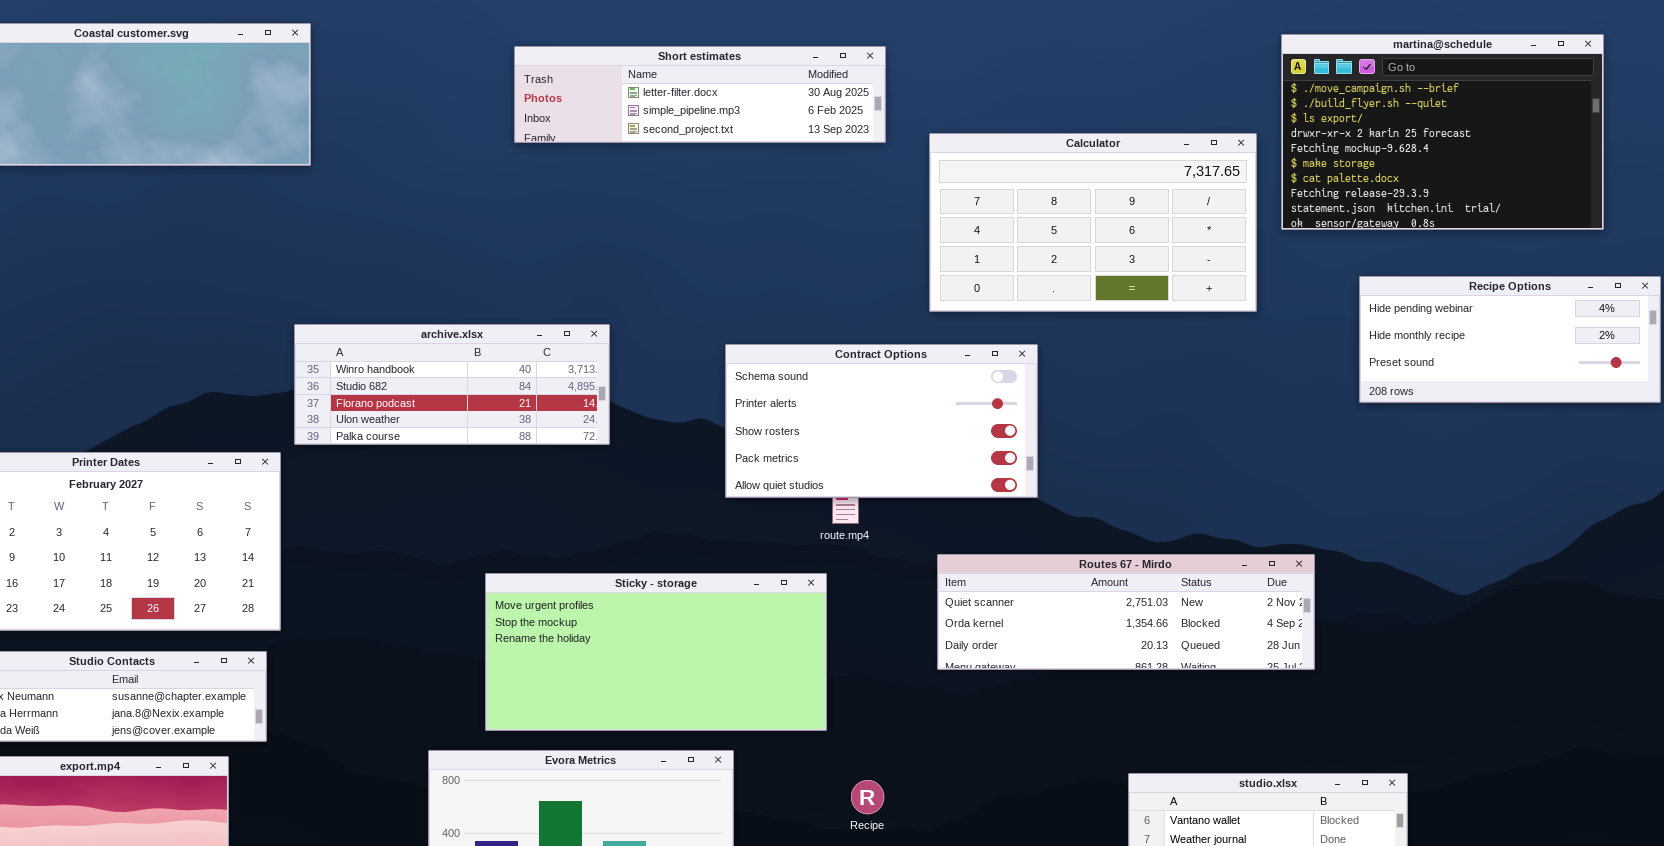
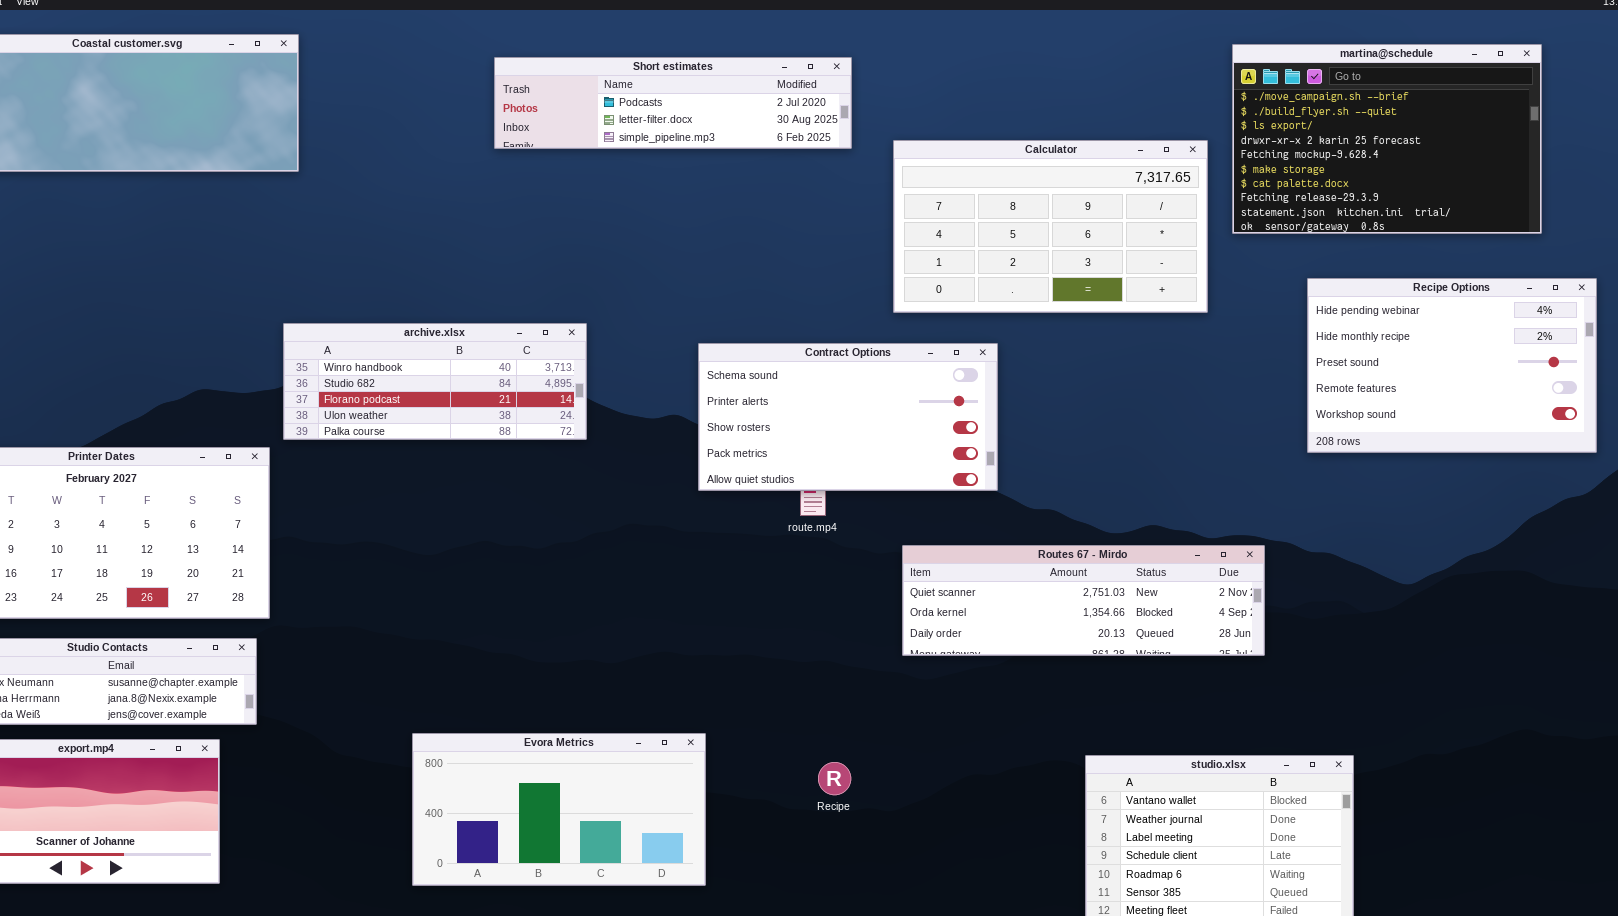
Short estimates: [514,46,886,143] -> [494,57,852,149], scrolled up 1 row
Recipe Options: [1359,276,1661,403] -> [1307,278,1597,453], resized
Sticky - storage: [485,573,827,731] -> none, closed

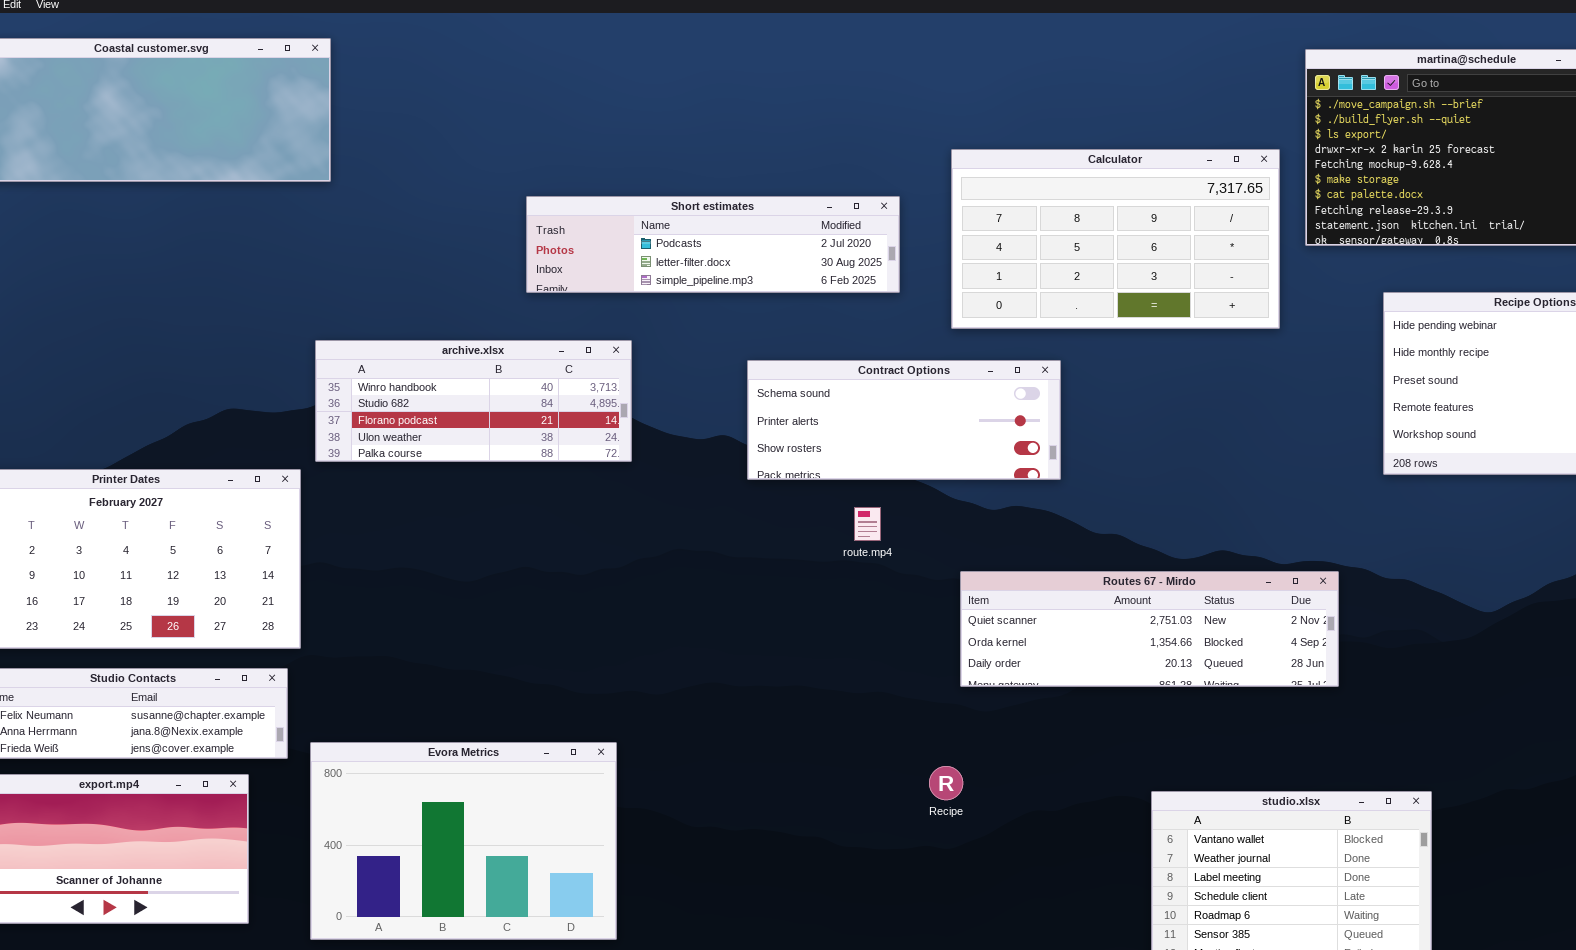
Short estimates: [494,57,852,149] -> [526,196,900,293], moved
Contract Options: [698,343,998,491] -> [747,360,1061,480], resized
Evora Metrics: [412,733,706,886] -> [310,742,617,940], moved, resized
Recipe: [818,762,851,795] -> [929,766,963,800], moved

